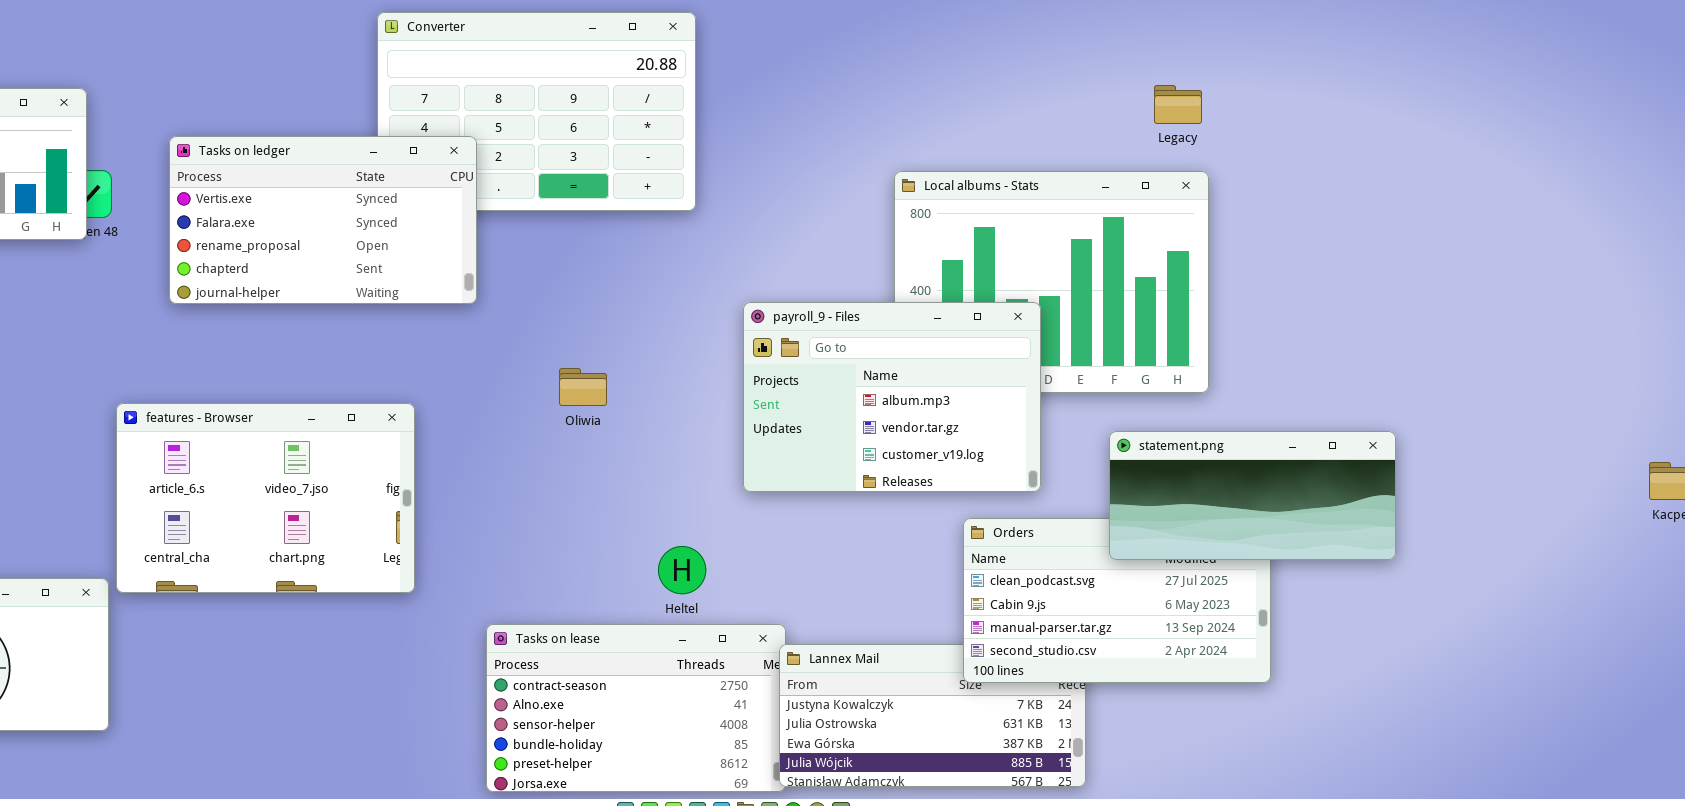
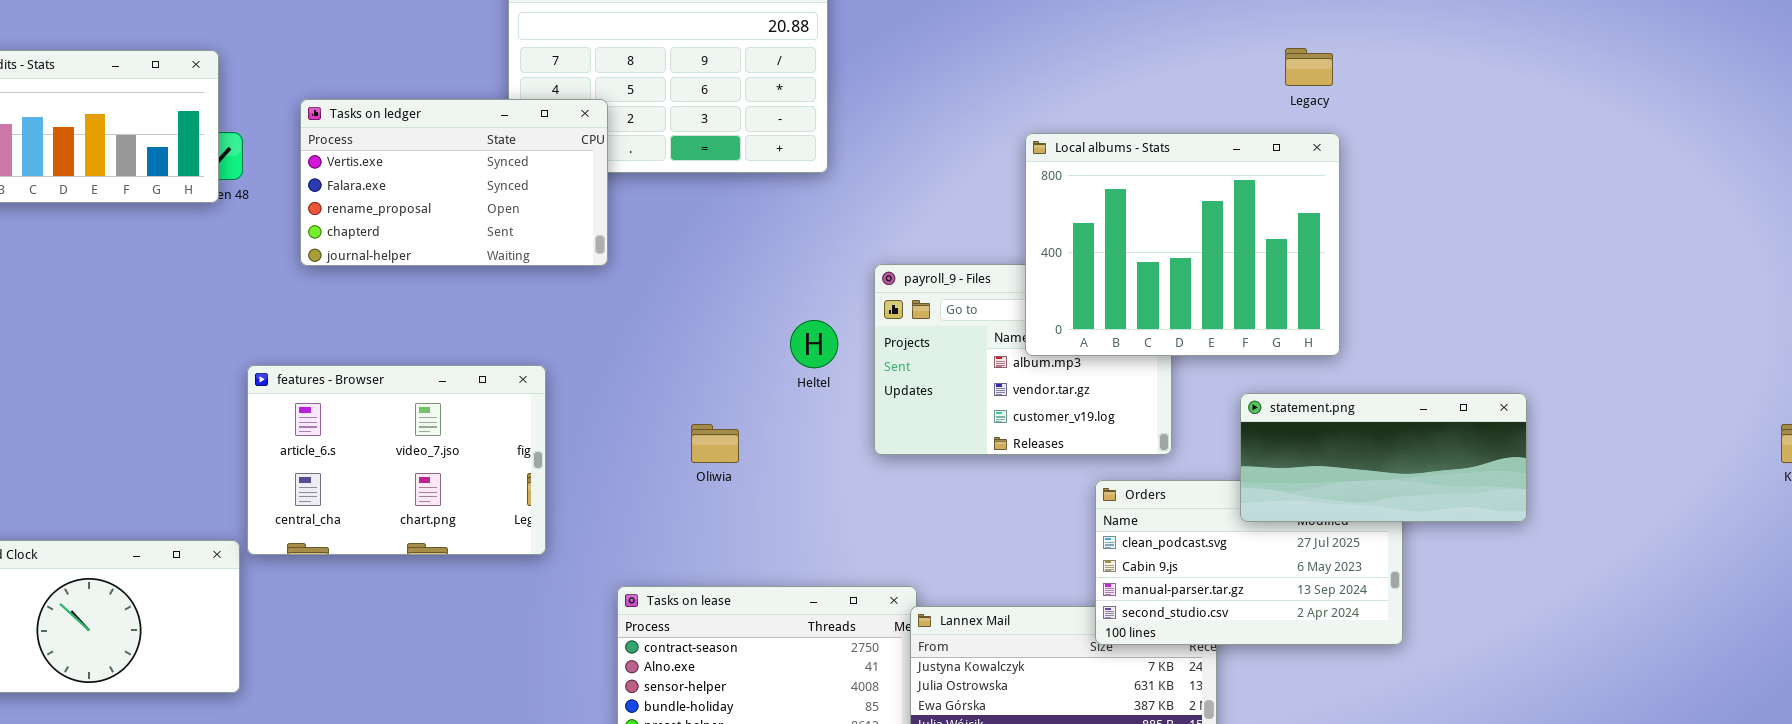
Local albums - Stats: [894,171,1209,393] -> [1025,133,1340,356], raised
Oliwia: [559,368,607,406] -> [691,424,739,463], moved
Heltel: [658,546,706,594] -> [790,320,838,368], moved

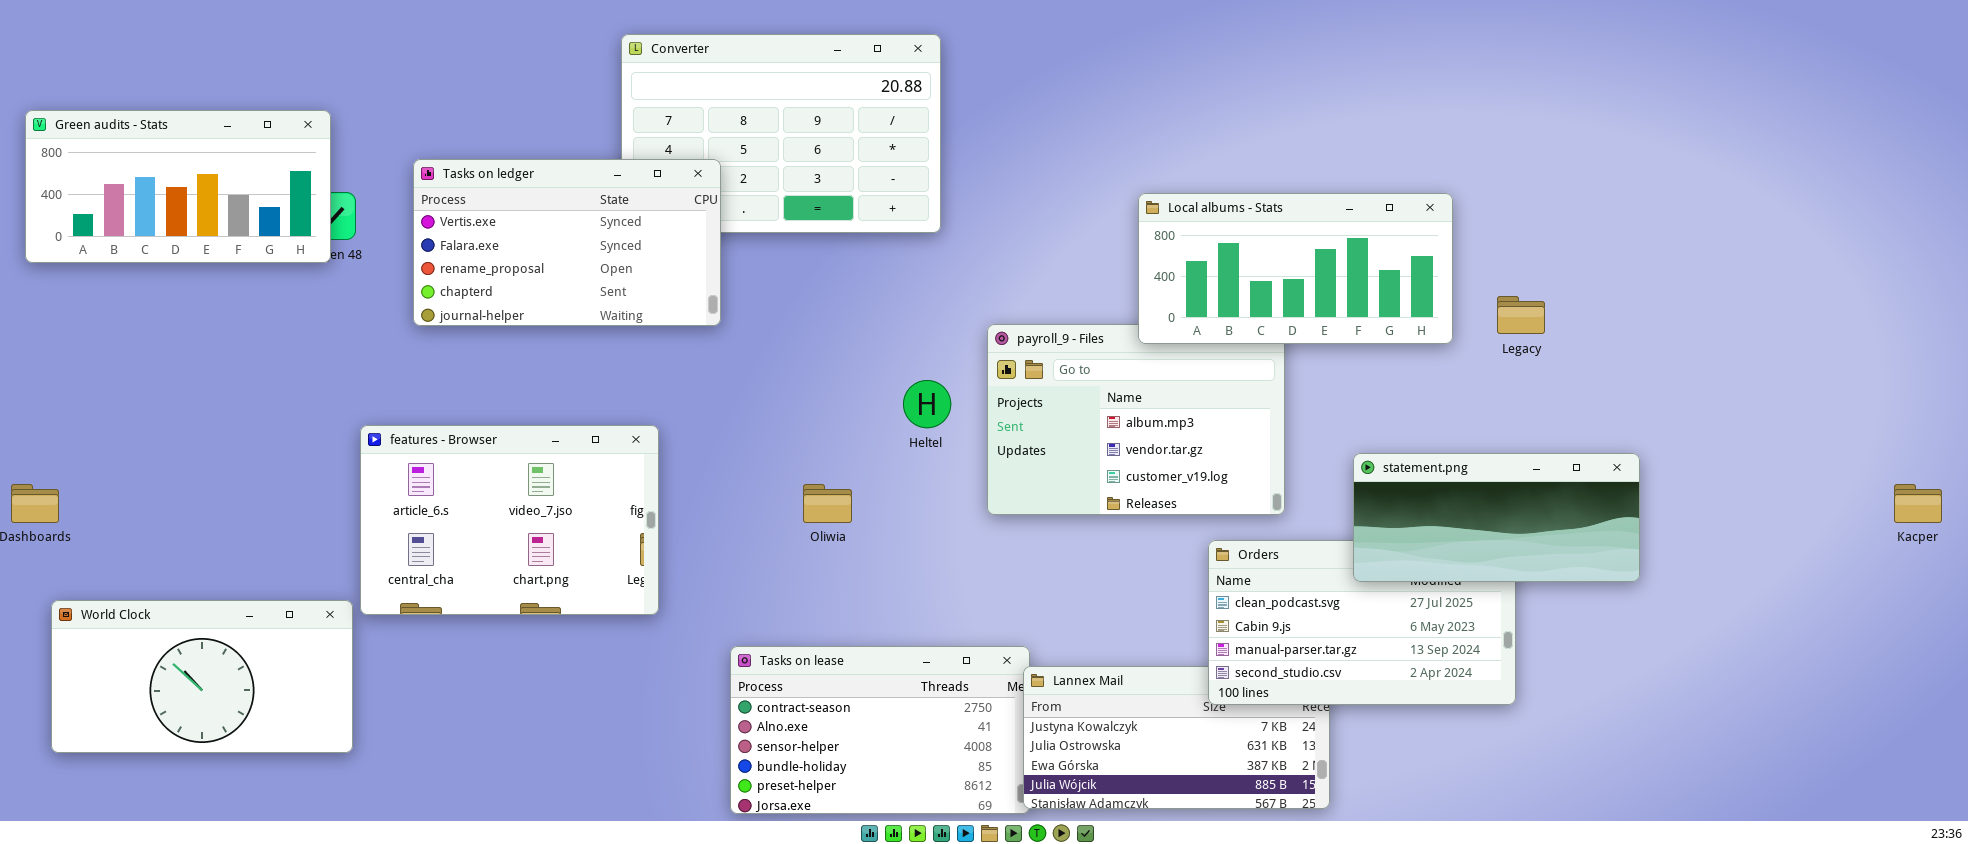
Legacy: [1285,48,1333,86] -> [1497,296,1545,334], moved
Local albums - Stats: [1025,133,1340,356] -> [1138,193,1453,344], resized

